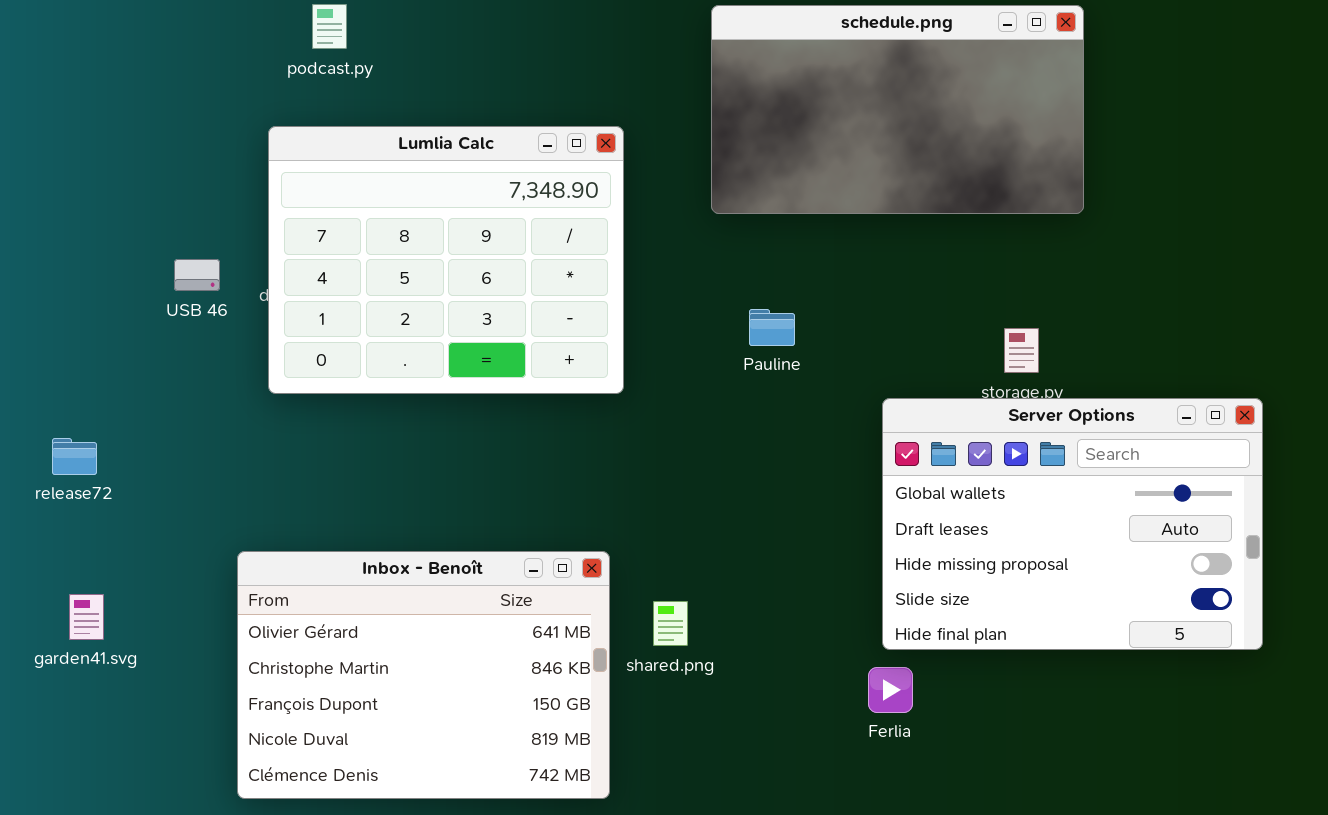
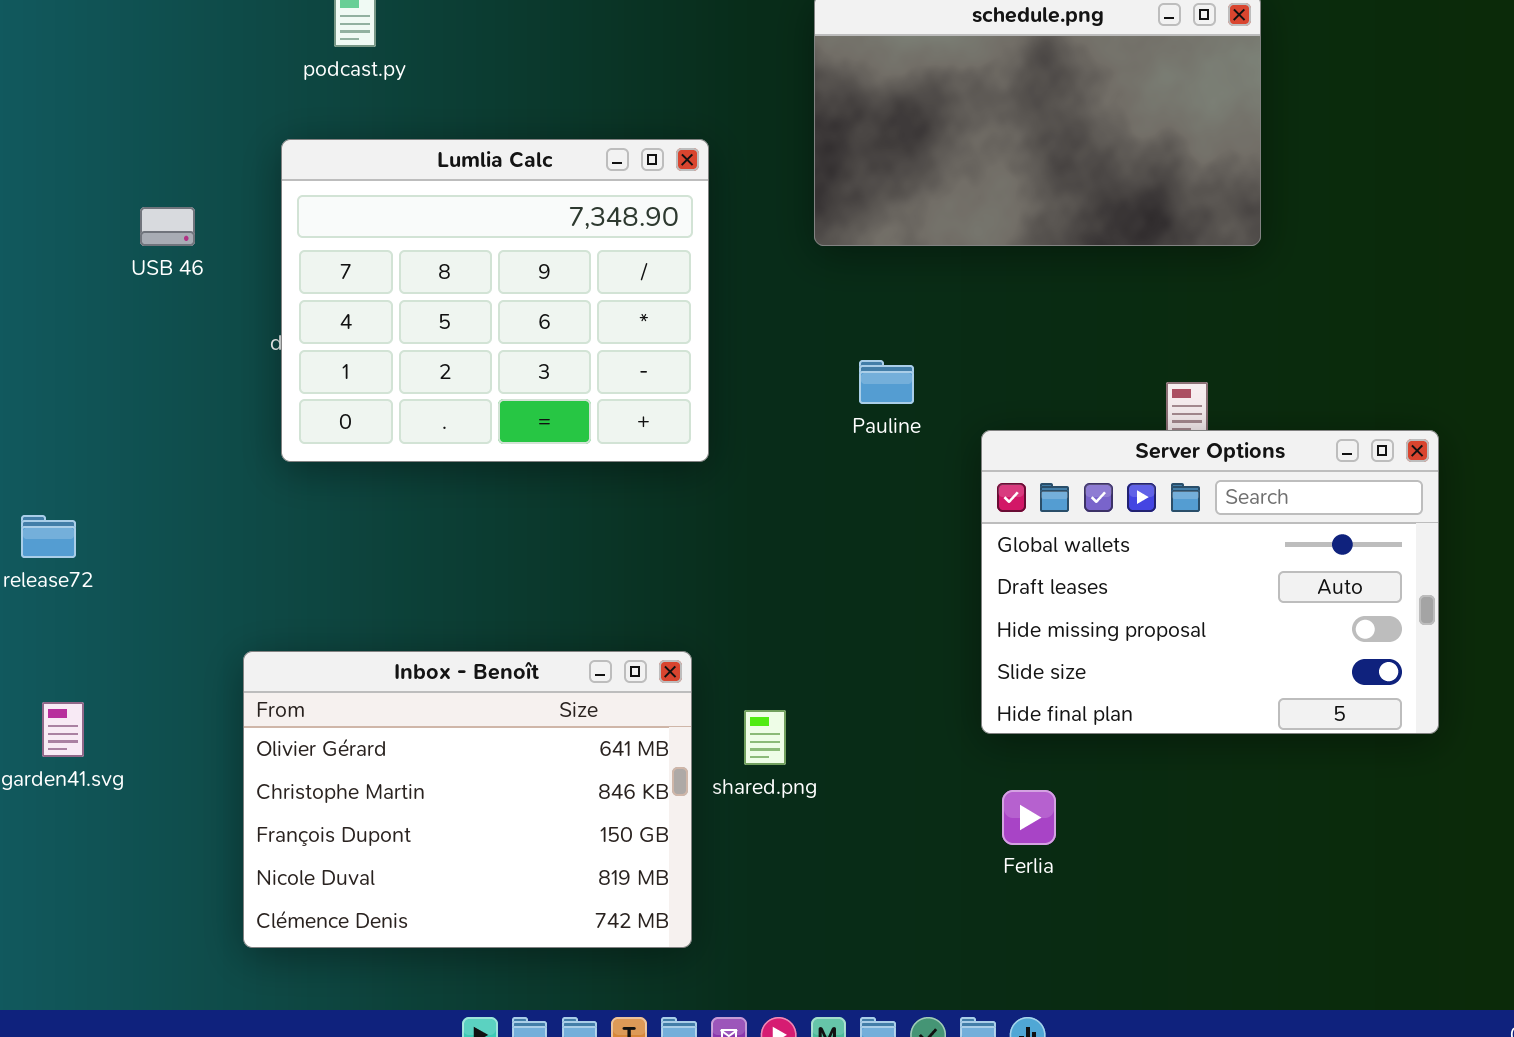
USB 46: [174,259,220,291] -> [140,207,195,246], moved
Server Options: [882,398,1263,650] -> [981,430,1439,734], moved

